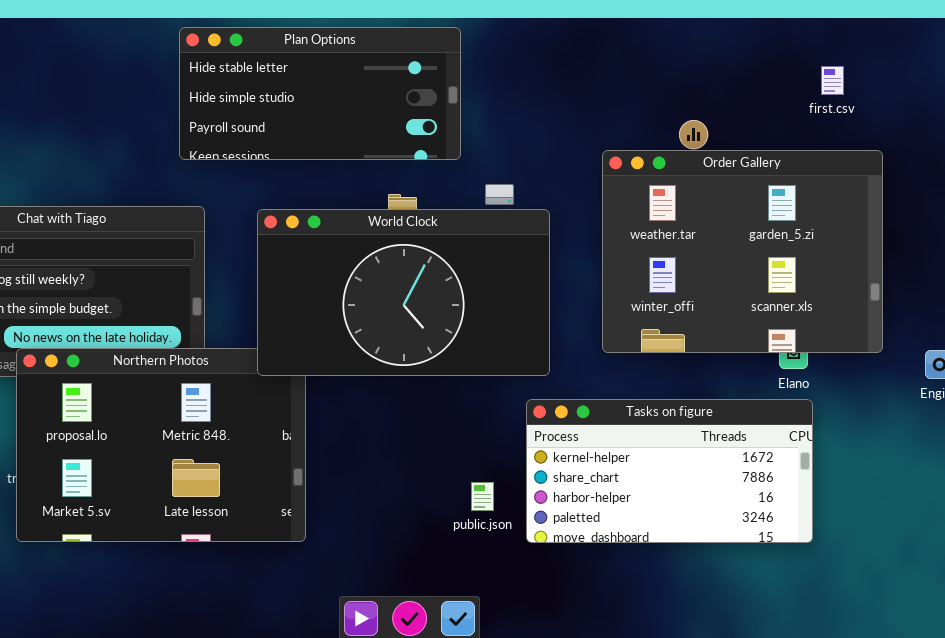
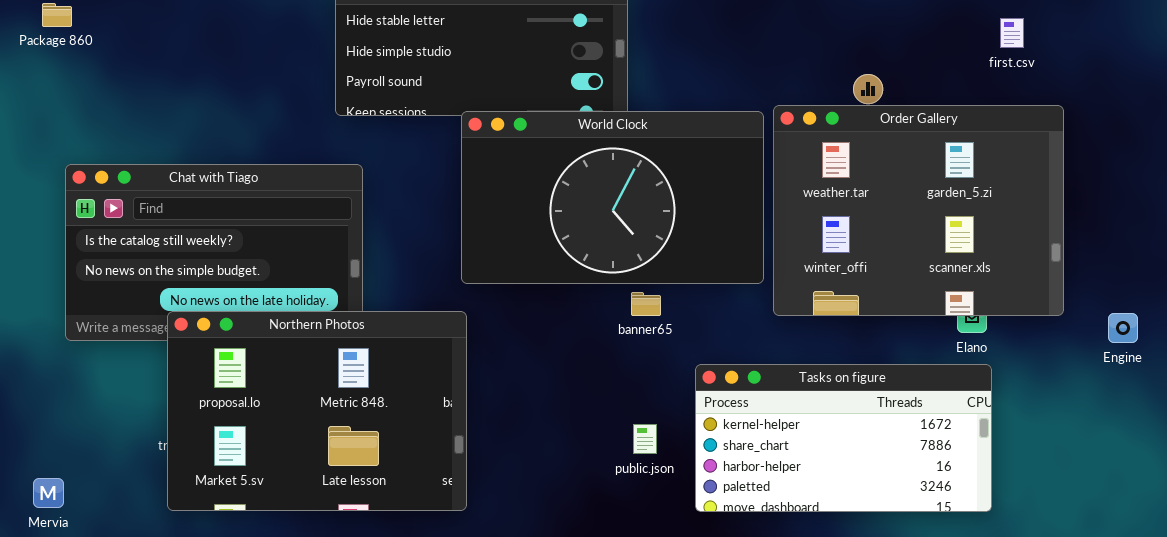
World Clock: [257,209,550,376] -> [461,111,764,284], moved
public.json: [471,482,494,511] -> [633,424,657,454], moved

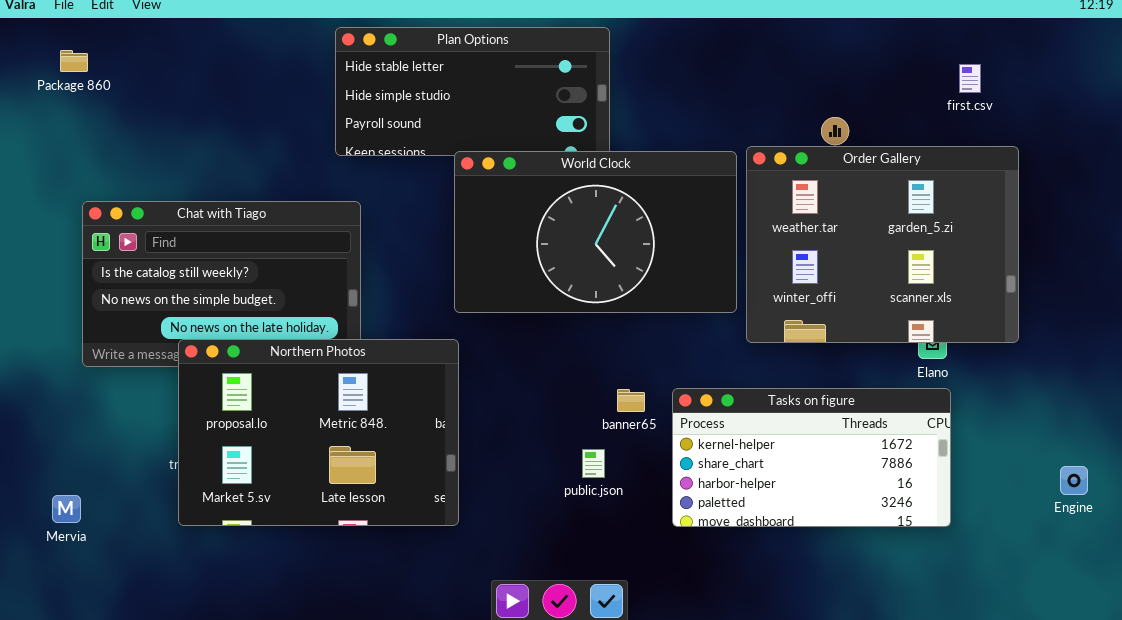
banner65: [631,292,661,316] -> [617,389,645,412], moved
Engine: [1108,313,1138,343] -> [1060,466,1088,495], moved
public.json: [633,424,657,454] -> [582,449,605,478], moved

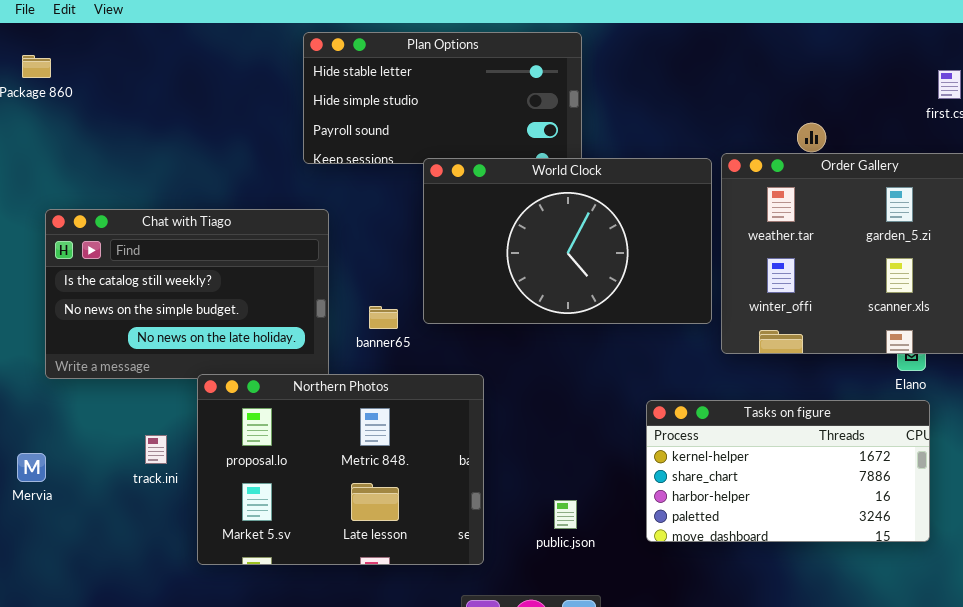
Northern Photos: [178,339,459,526] -> [197,374,484,565], moved
banner65: [617,389,645,412] -> [369,306,398,329], moved
public.json: [582,449,605,478] -> [554,500,577,529], moved
Mervia: [52,495,81,523] -> [17,453,46,482], moved

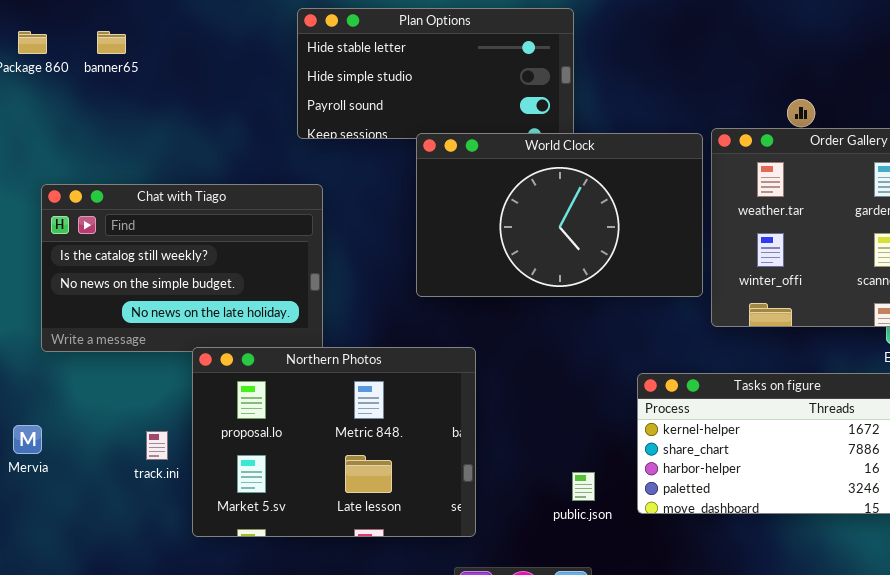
banner65: [369,306,398,329] -> [97,31,126,54], moved
track.ini: [145,435,167,464] -> [146,431,168,460], moved
public.json: [554,500,577,529] -> [572,472,595,501], moved

